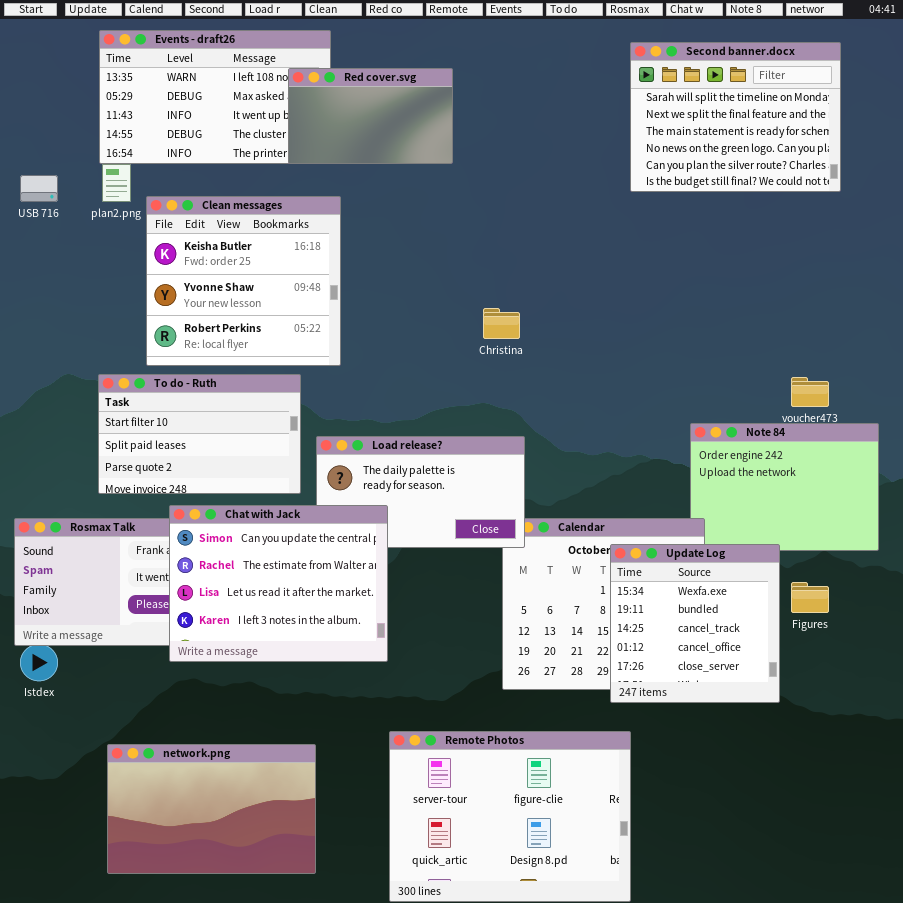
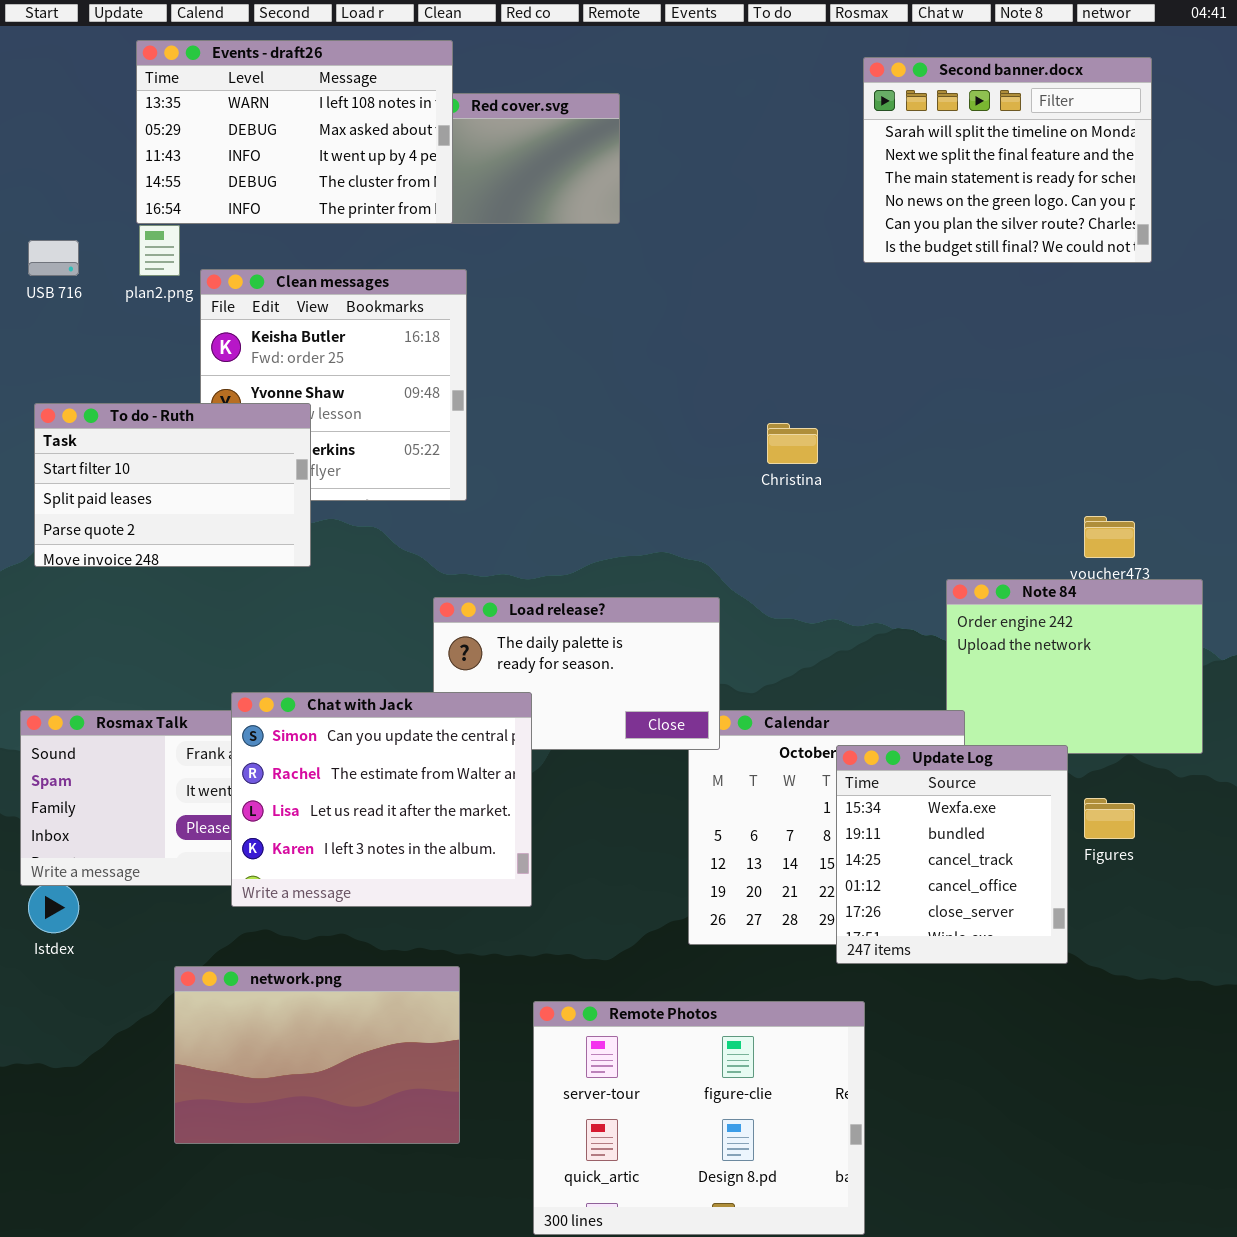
Events - draft26: [99,30,331,164] -> [136,40,453,224], raised
Christina: [483,308,520,339] -> [767,423,818,464], moved
To do - Ruth: [98,374,301,494] -> [34,403,311,567], moved
network.png: [107,744,316,874] -> [174,966,460,1144], moved

